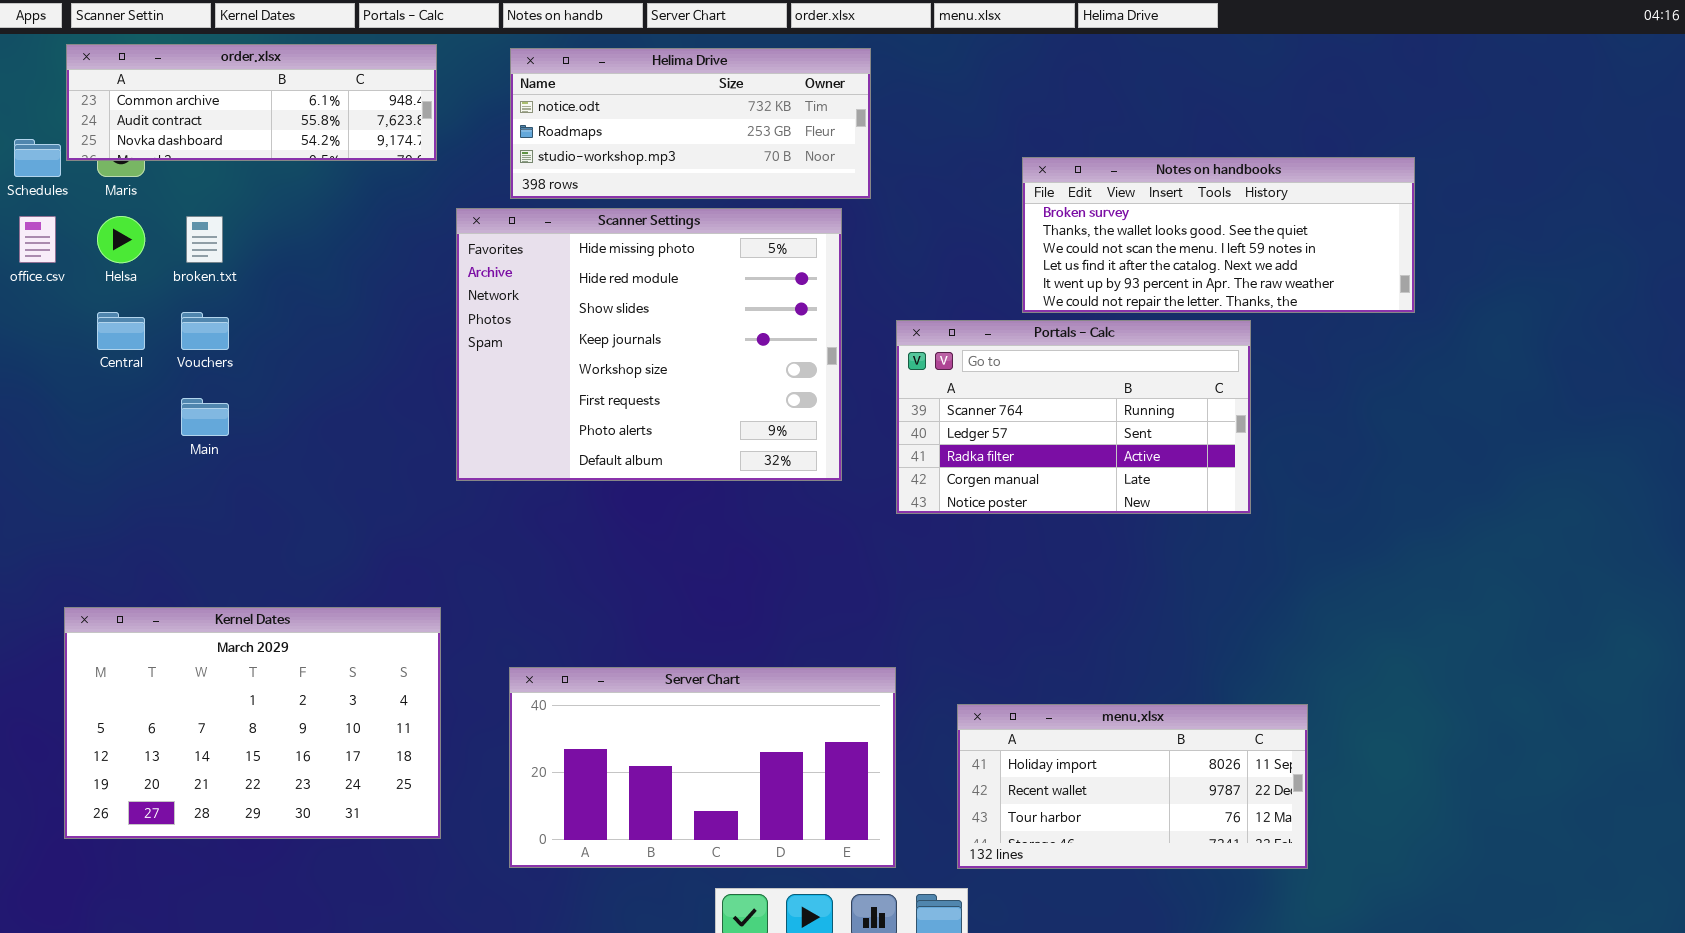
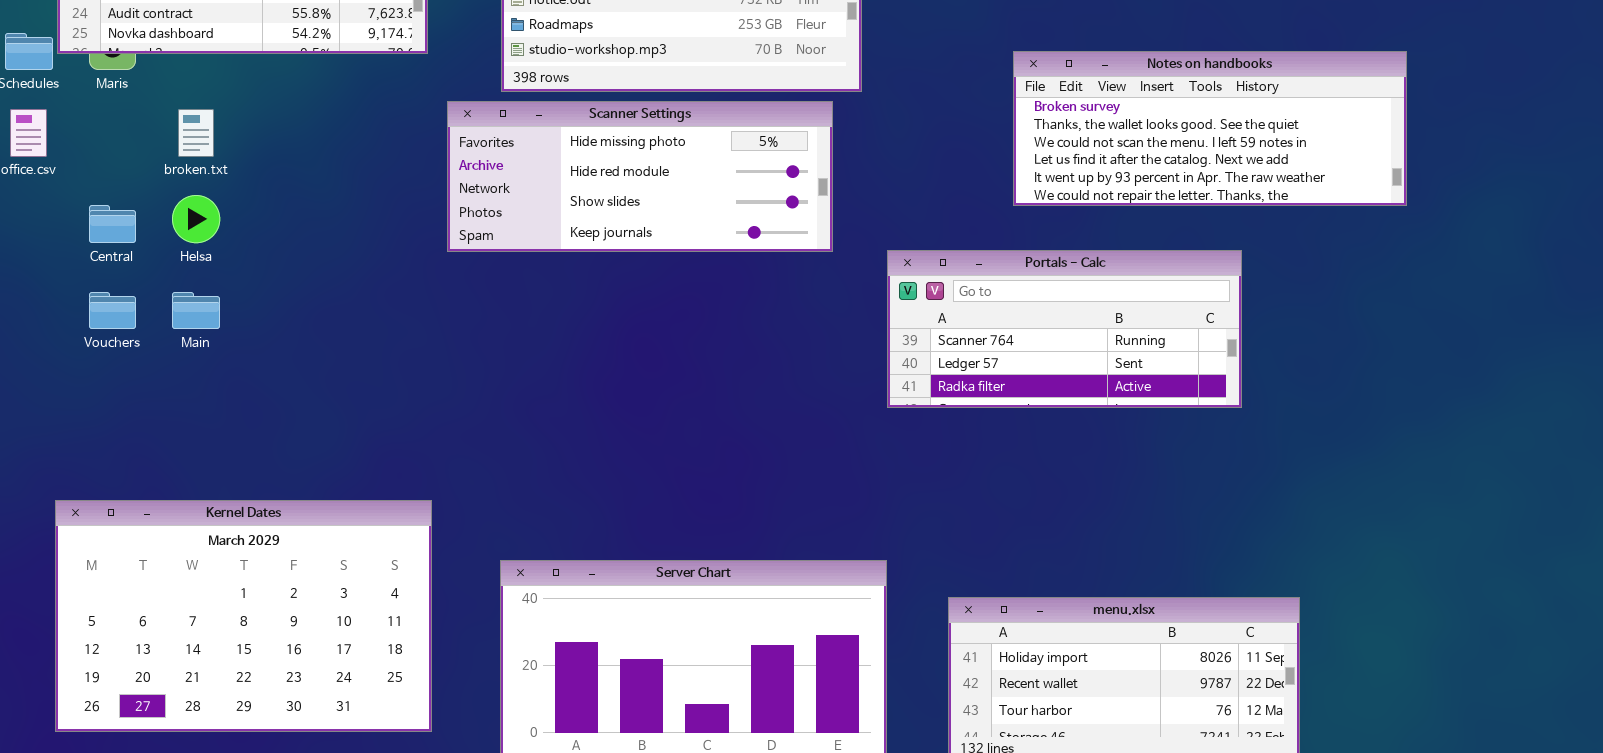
Scanner Settings: [456,208,842,481] -> [447,101,833,252], resized
Helsa: [97,216,145,263] -> [172,195,220,243], moved
Vouchers: [181,312,229,350] -> [89,292,136,329], moved
Portals - Calc: [896,320,1251,514] -> [887,250,1242,408], resized

